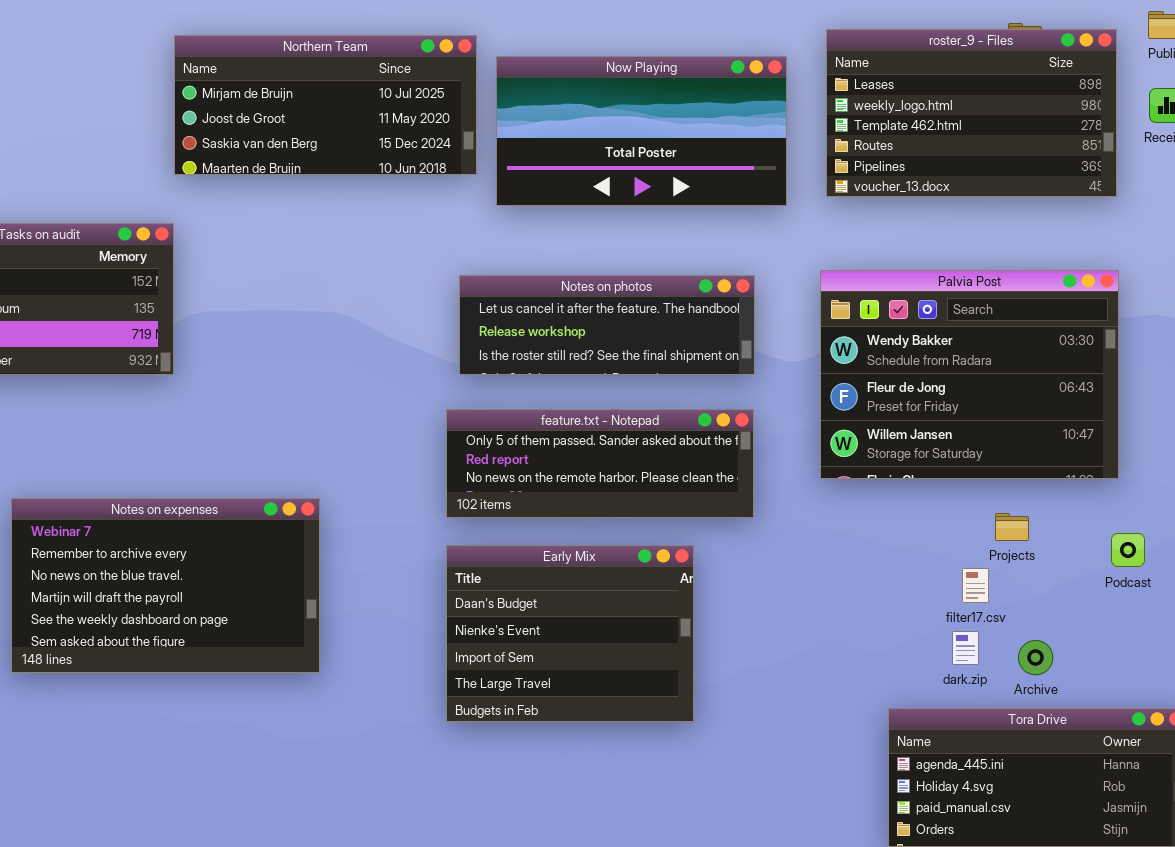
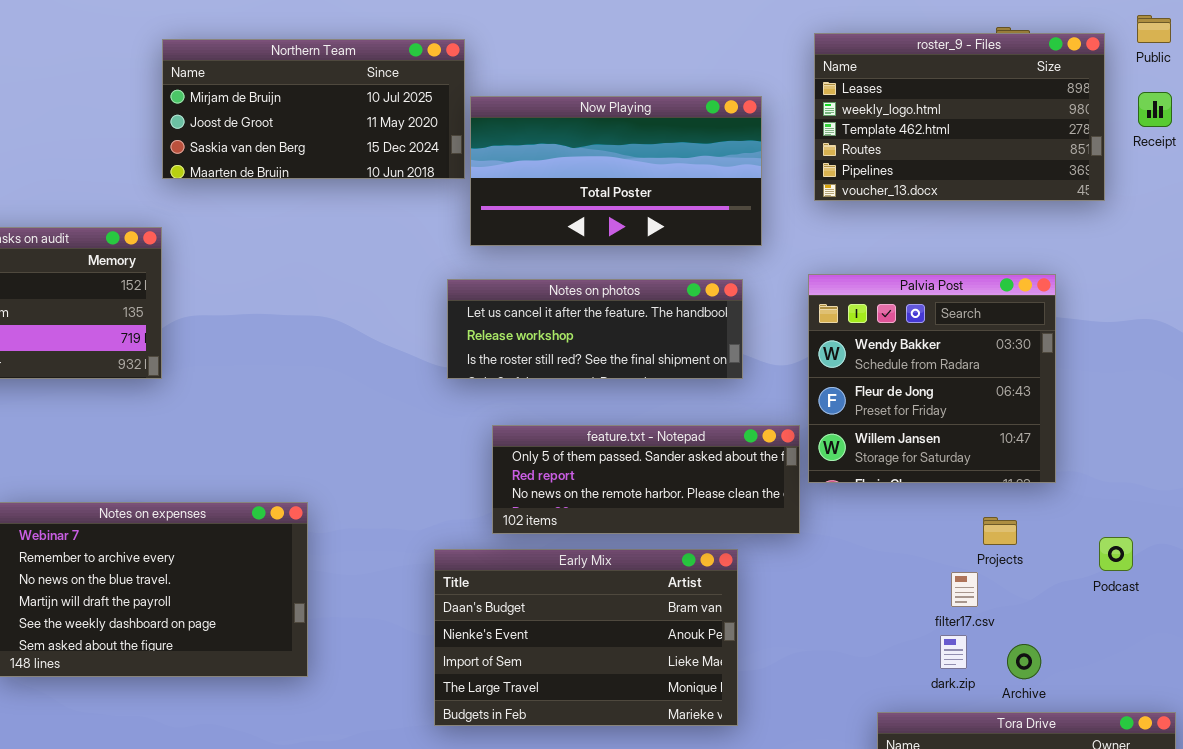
Now Playing: [496,56,787,206] -> [470,96,762,246], moved
Palvia Post: [820,270,1119,479] -> [808,274,1056,483], resized
feature.txt - Notepad: [446,409,754,518] -> [492,425,800,534], moved
Early Mix: [446,545,694,722] -> [434,549,738,726], resized

